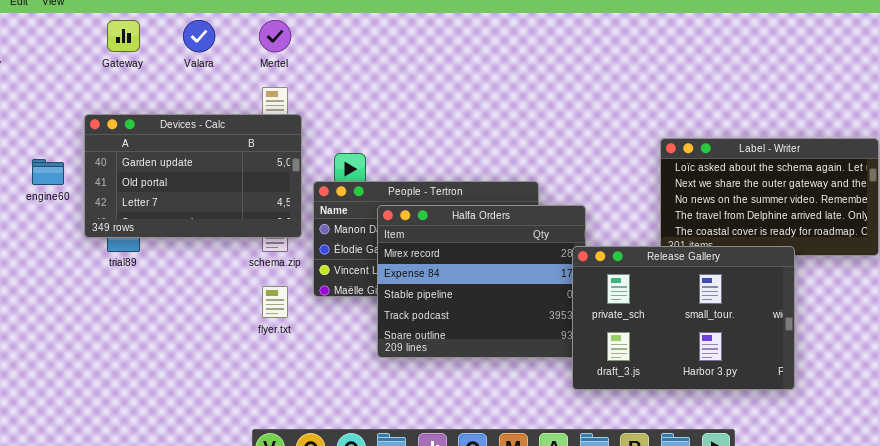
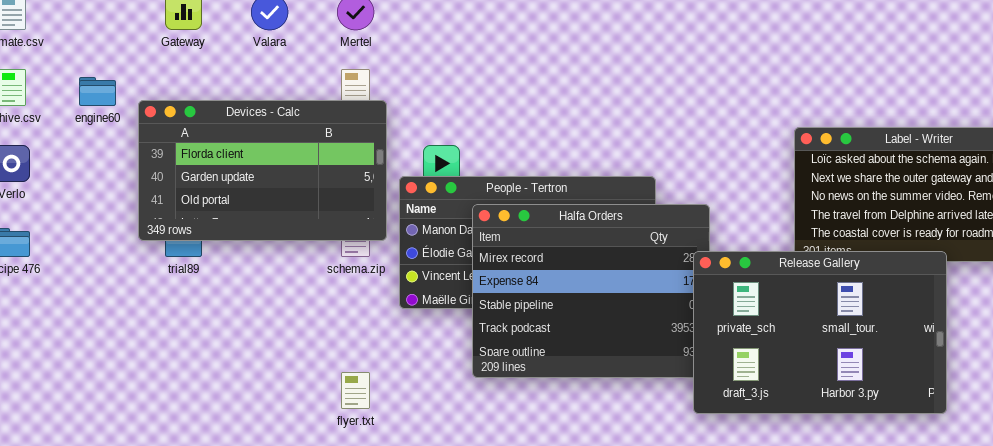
Devices - Calc: [84,114,302,238] -> [138,100,387,241], scrolled up 1 row
engine60: [32,159,64,185] -> [79,77,116,106], moved
flyer.txt: [262,286,288,318] -> [341,372,370,409], moved

